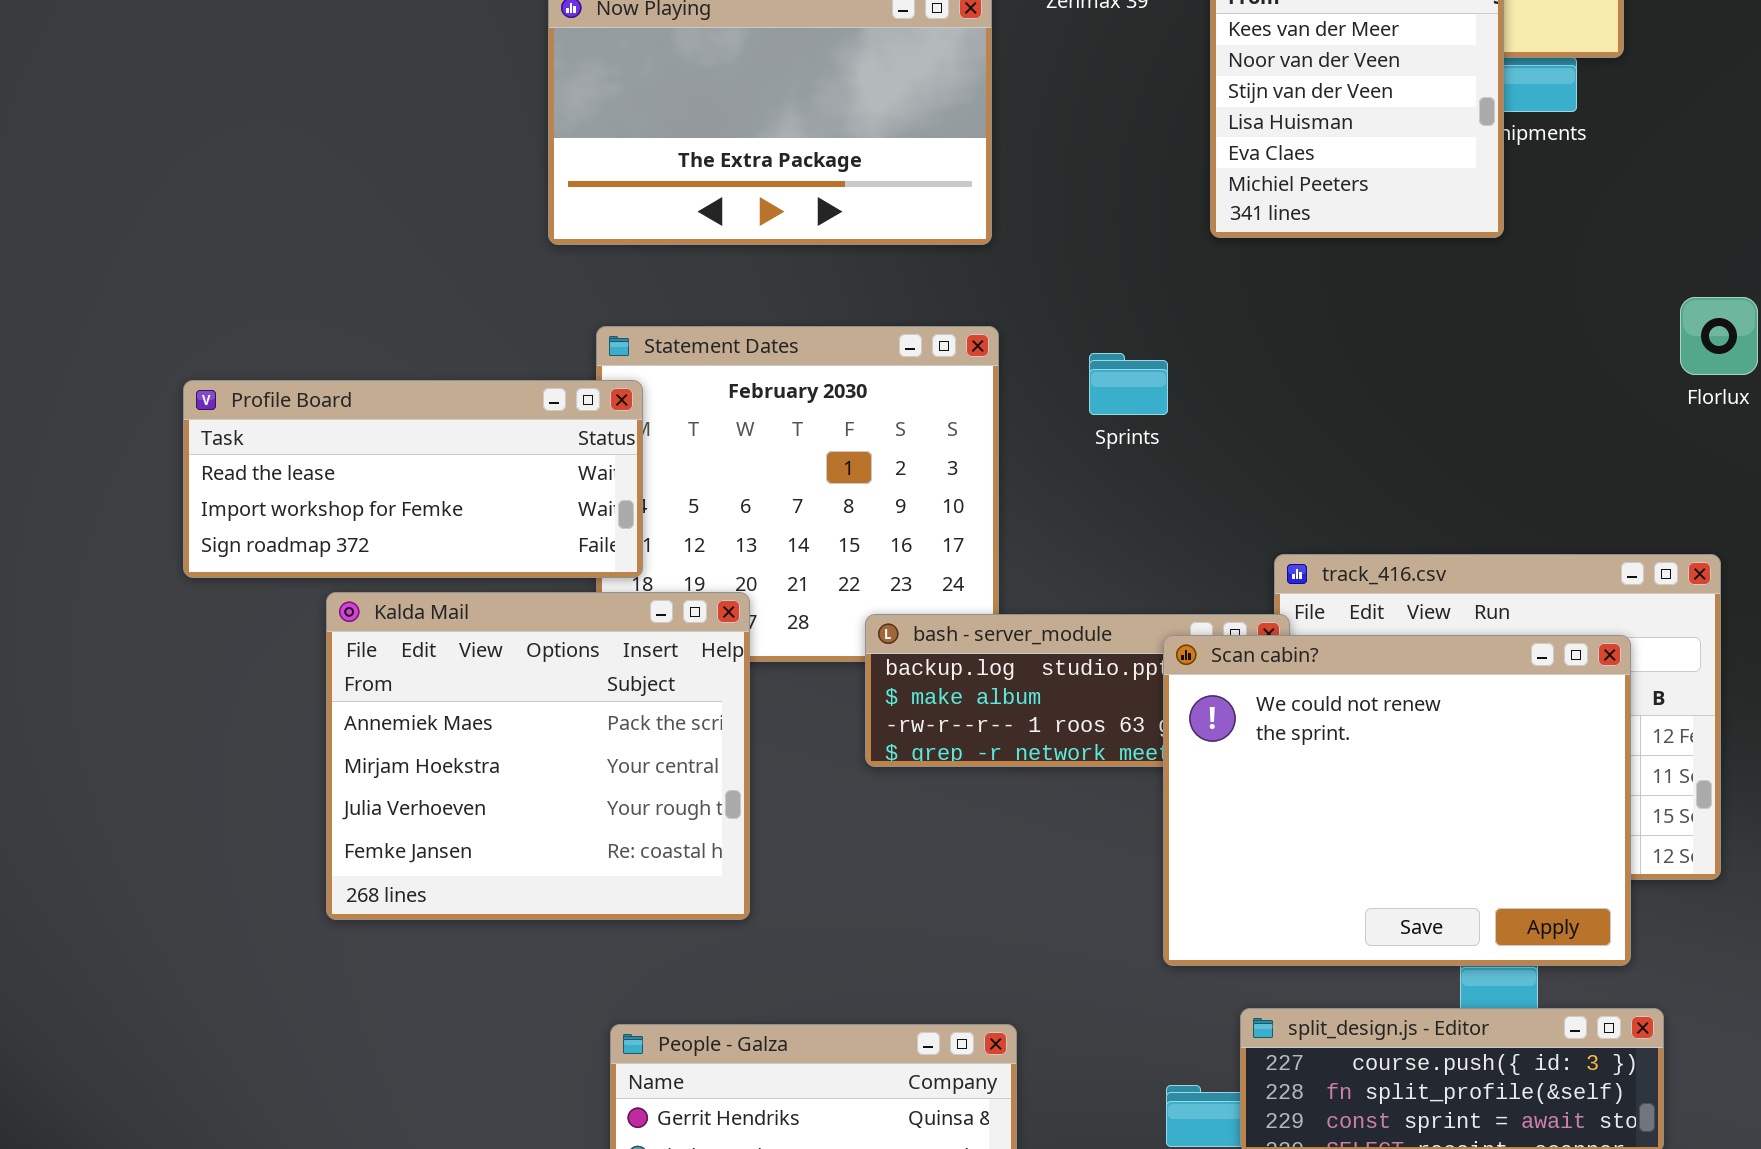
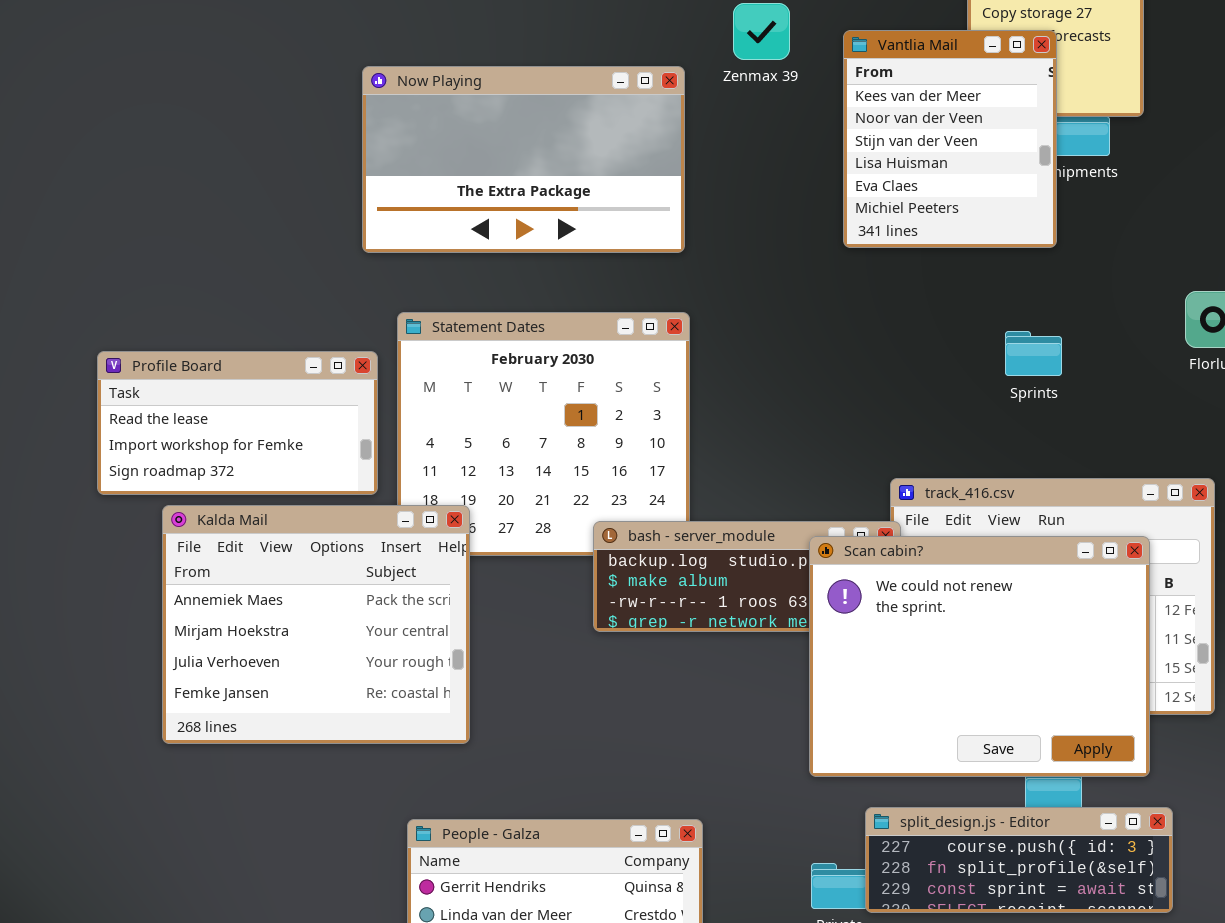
Sprints: [1089,353,1168,415] -> [1005,331,1062,376], moved
Profile Board: [183,380,643,578] -> [97,351,378,495], resized
Kalda Mail: [326,592,750,920] -> [162,505,470,744], moved

